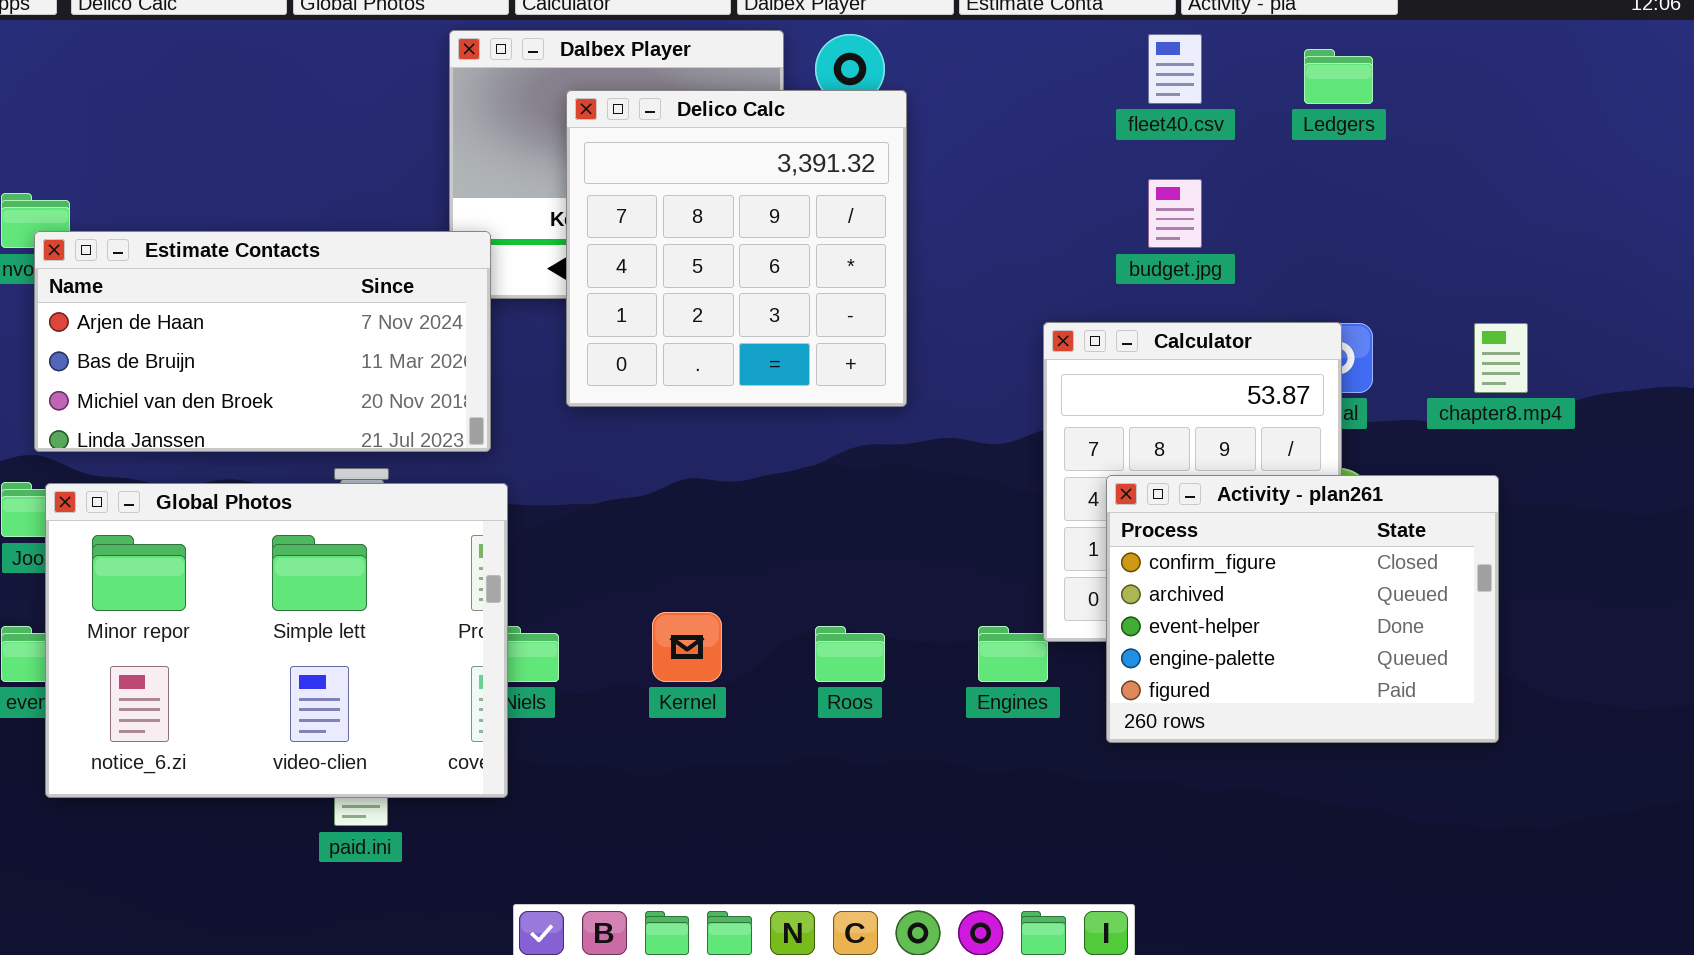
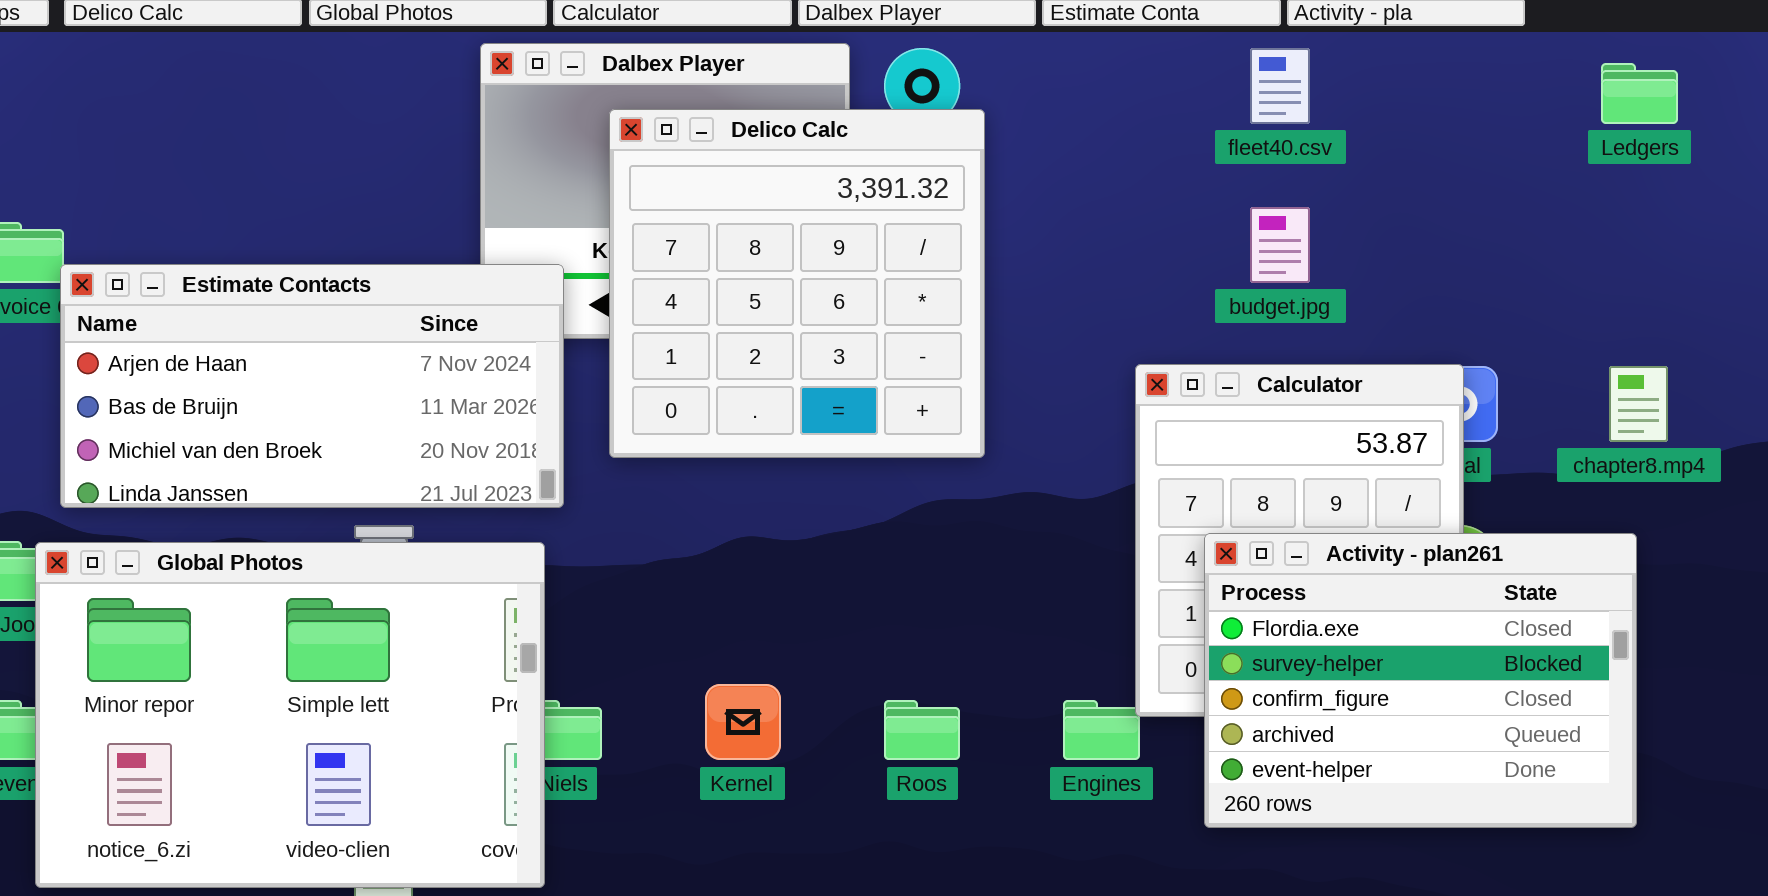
Ledgers: [1304,49,1373,104] -> [1601,63,1678,124], moved
Estimate Contacts: [34,231,491,452] -> [60,264,564,508], moved
Activity - plan261: [1106,475,1499,743] -> [1204,533,1637,828], scrolled up 2 rows

